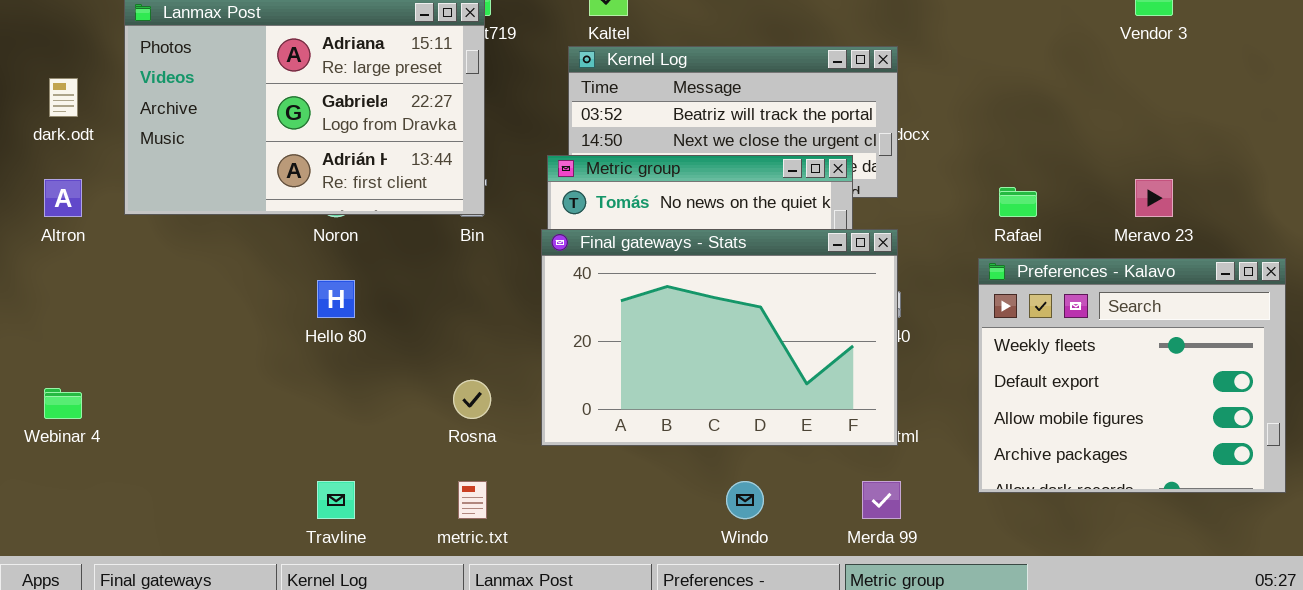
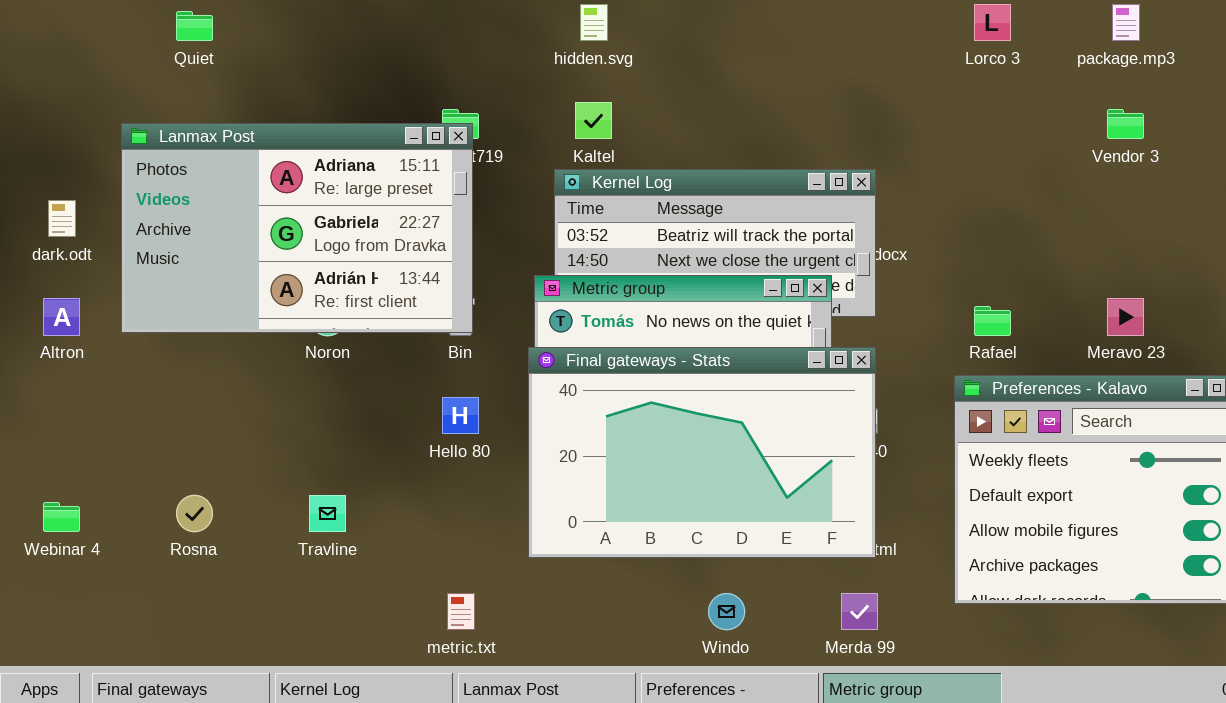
Hello 80: [317,280,355,318] -> [442,397,479,434], moved
Rosna: [453,380,491,419] -> [176,495,213,532], moved
Travline: [317,481,355,519] -> [309,495,346,532], moved

